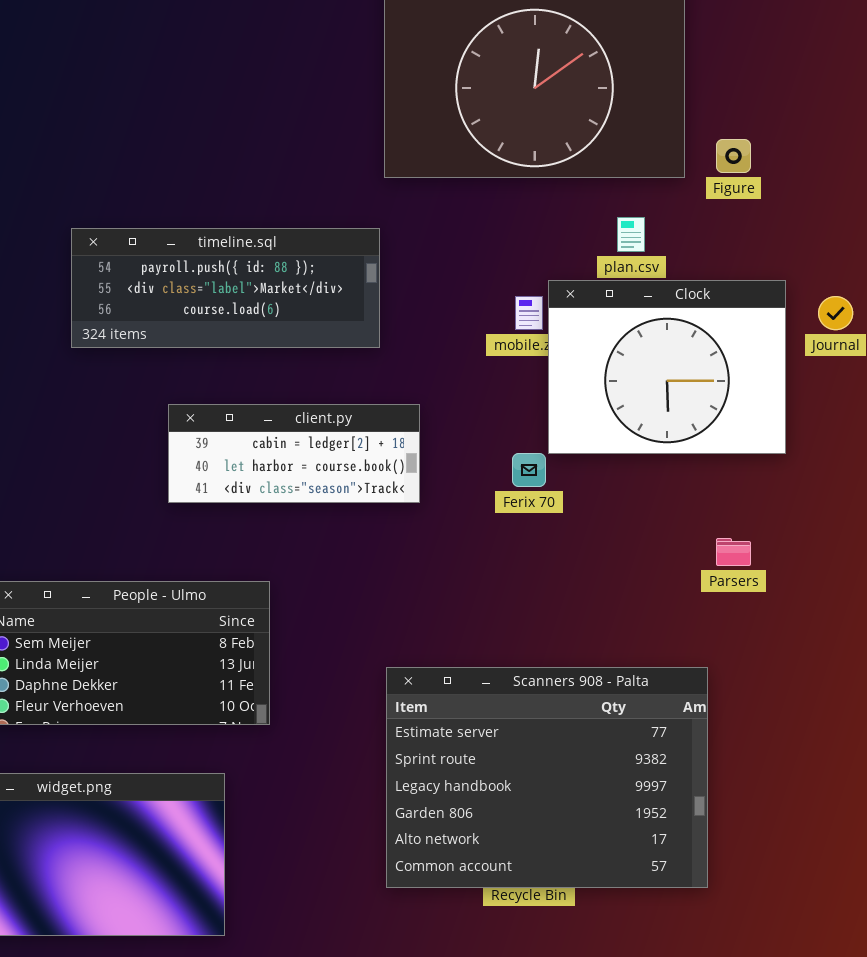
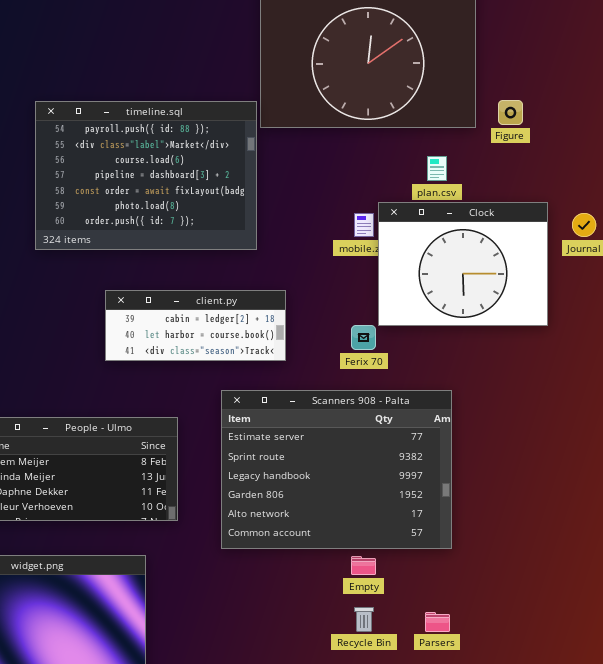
timeline.sql: [71,228,380,348] -> [35,101,257,250], resized
Parsers: [716,538,751,566] -> [425,612,450,632], moved
Scanners 908 - Palta: [386,667,708,888] -> [221,390,452,549], moved

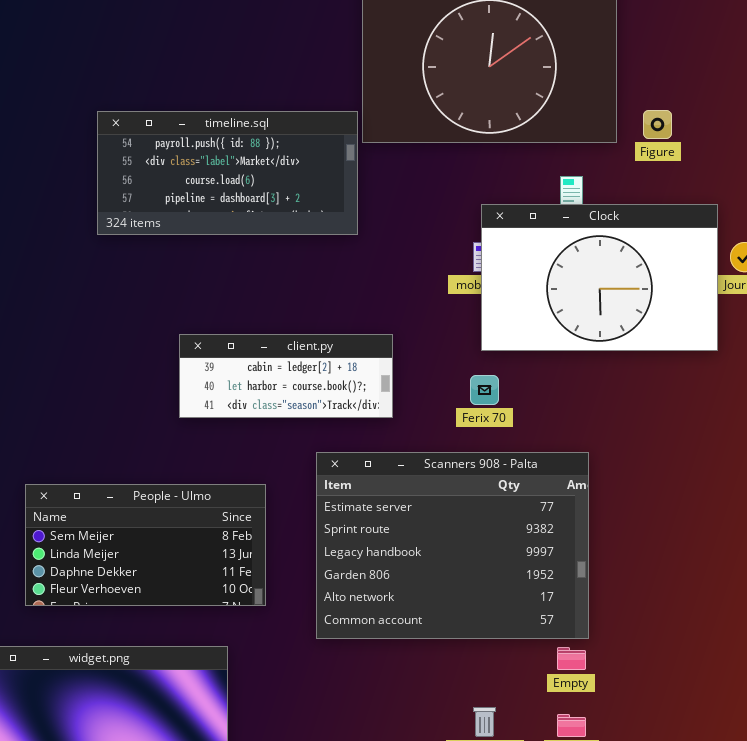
timeline.sql: [35,101,257,250] -> [97,111,358,235], resized
Clock: [378,202,548,326] -> [481,204,718,351], moved, resized
Empty: [351,556,376,575] -> [557,647,586,670], moved

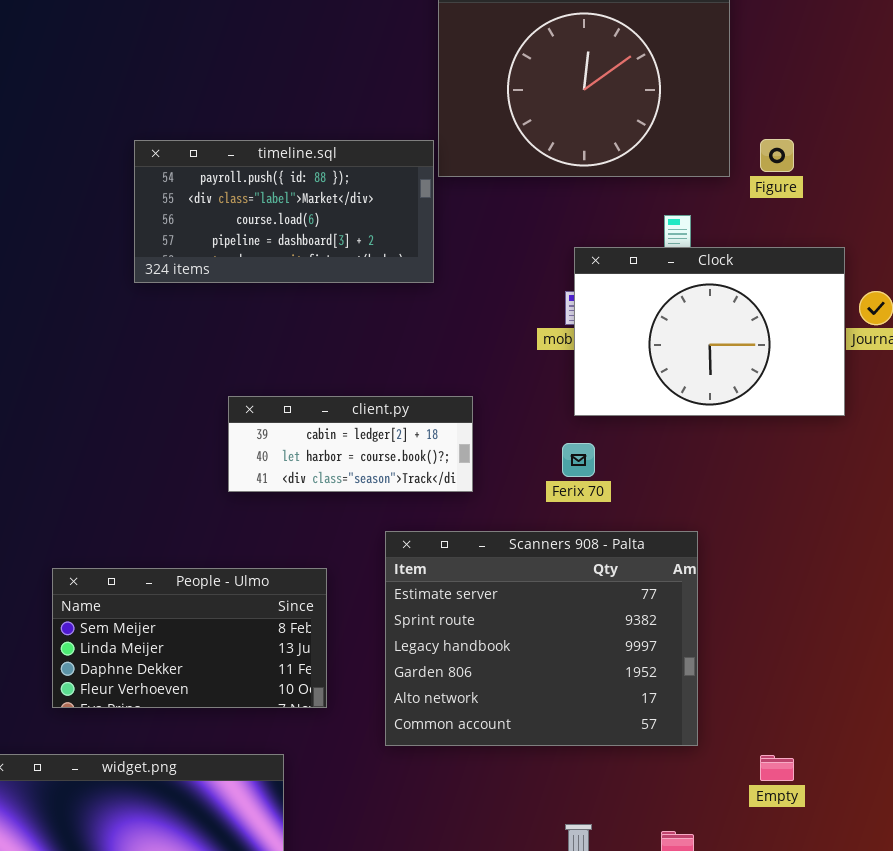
Empty: [557,647,586,670] -> [760,755,794,781], moved

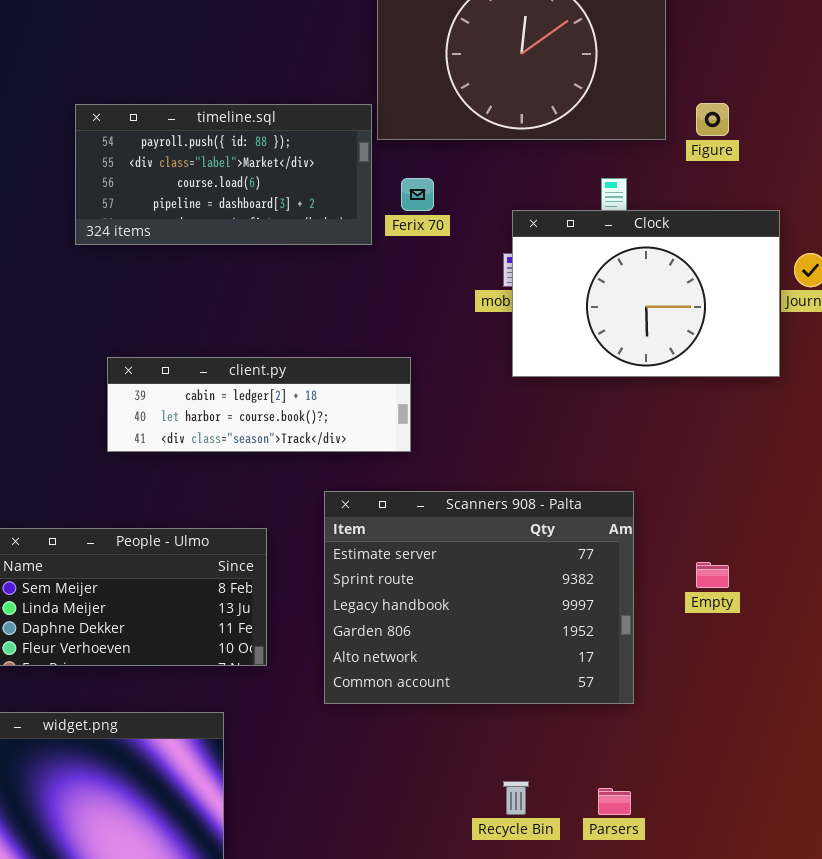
client.py: [228,396,473,492] -> [107,357,411,452], resized
Ferix 70: [562,443,595,477] -> [401,178,434,211], moved
Empty: [760,755,794,781] -> [696,562,729,588], moved

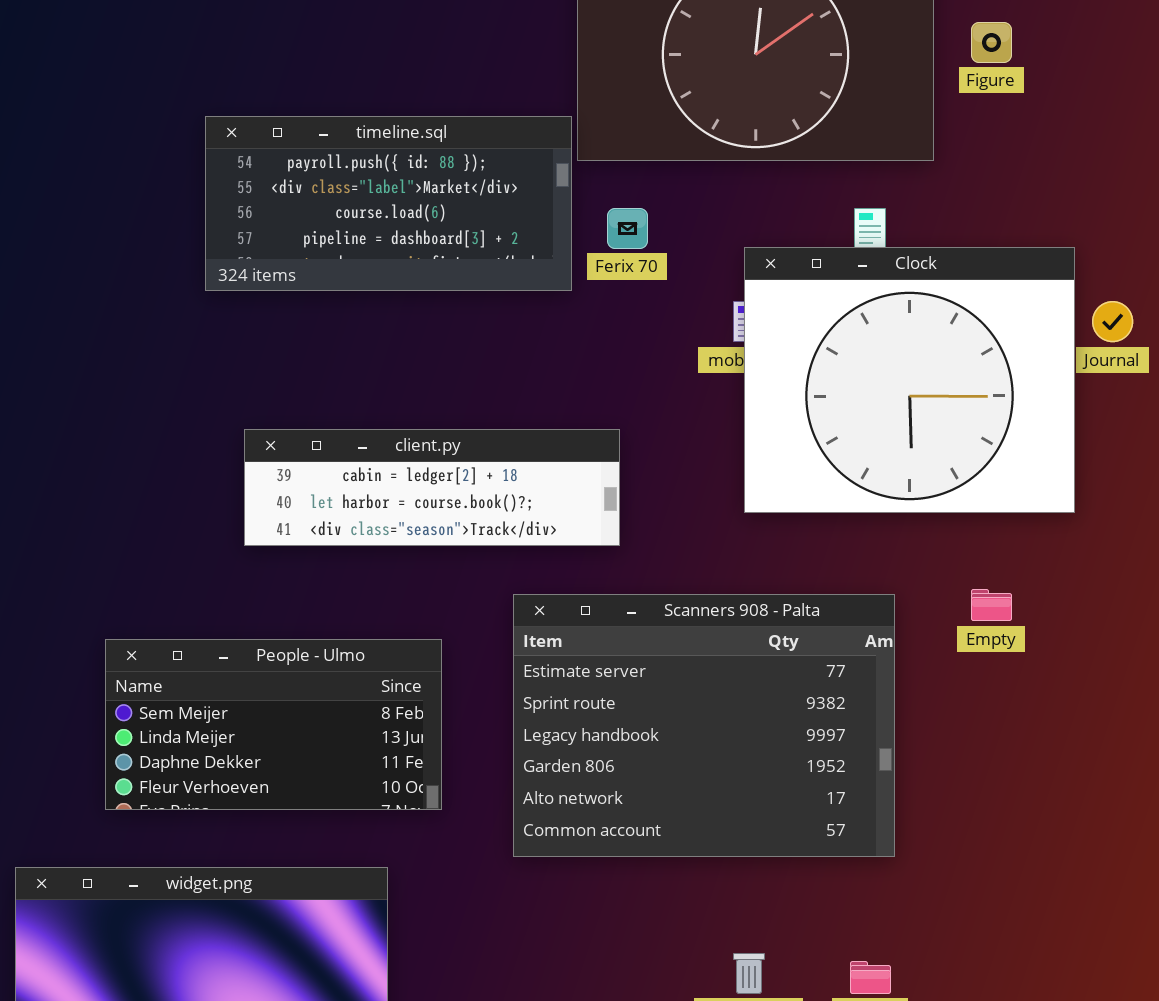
Figure: [696,103,729,136] -> [971,22,1012,63], moved
Clock: [512,210,780,377] -> [744,247,1075,513], resized
Empty: [696,562,729,588] -> [971,589,1012,621], moved

